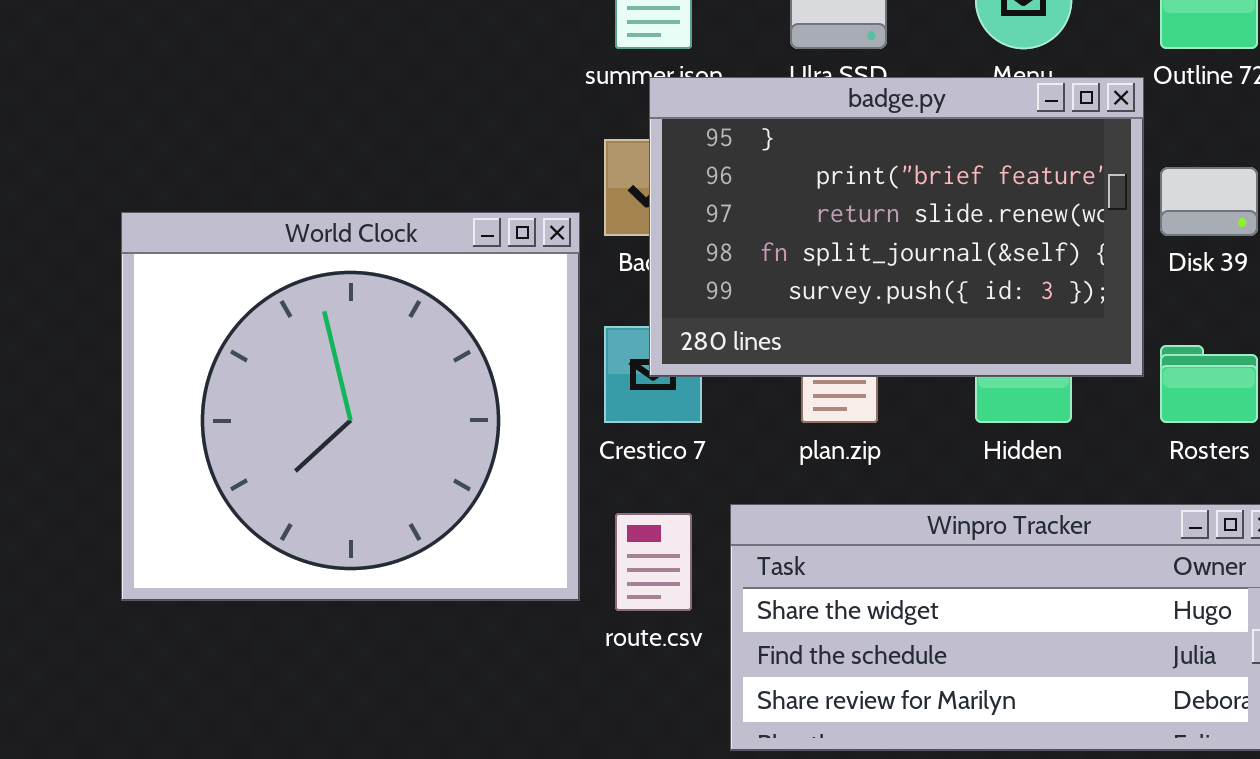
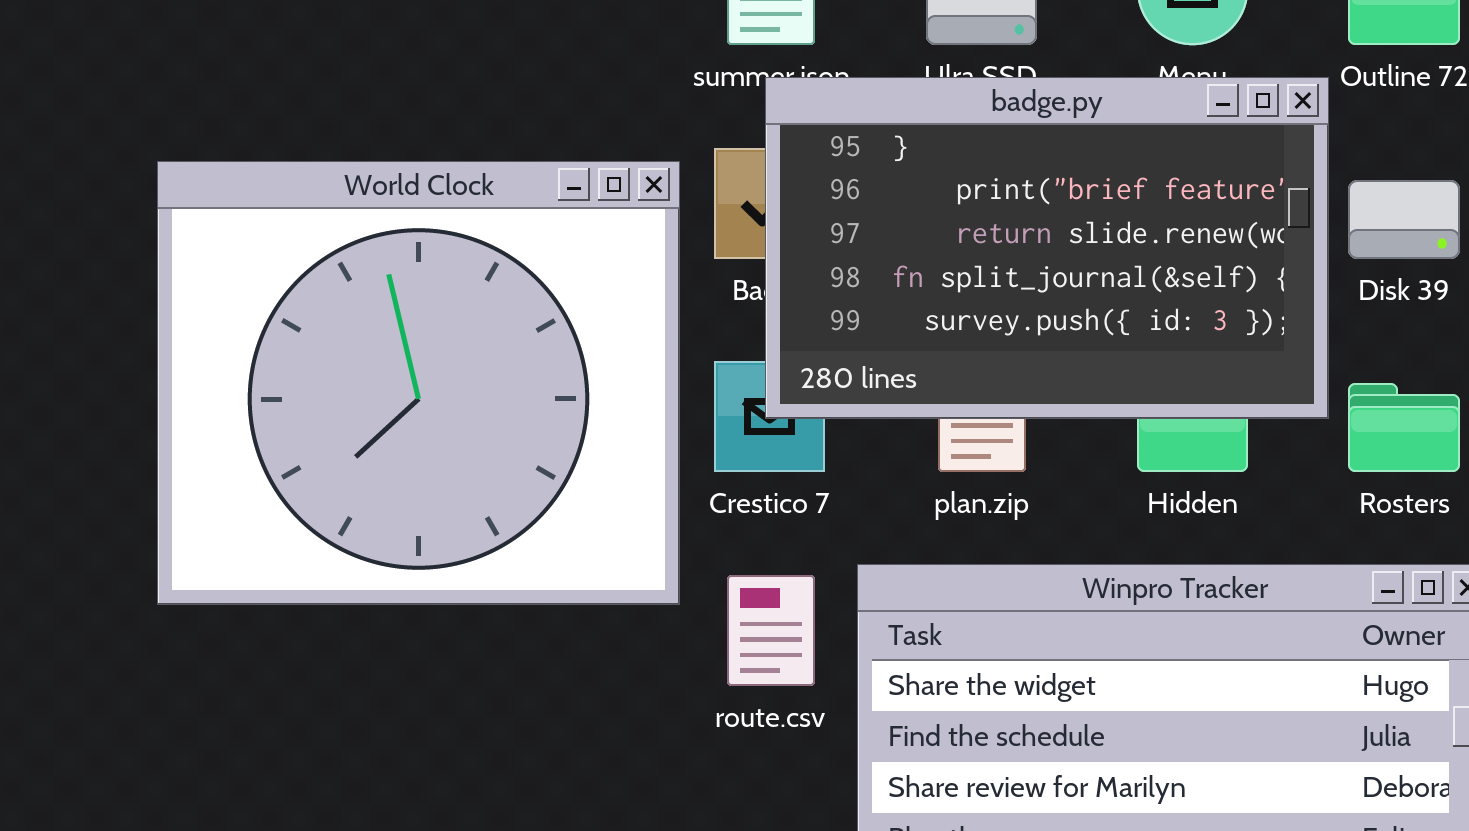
World Clock: [121,212,580,601] -> [157,161,680,605], moved

